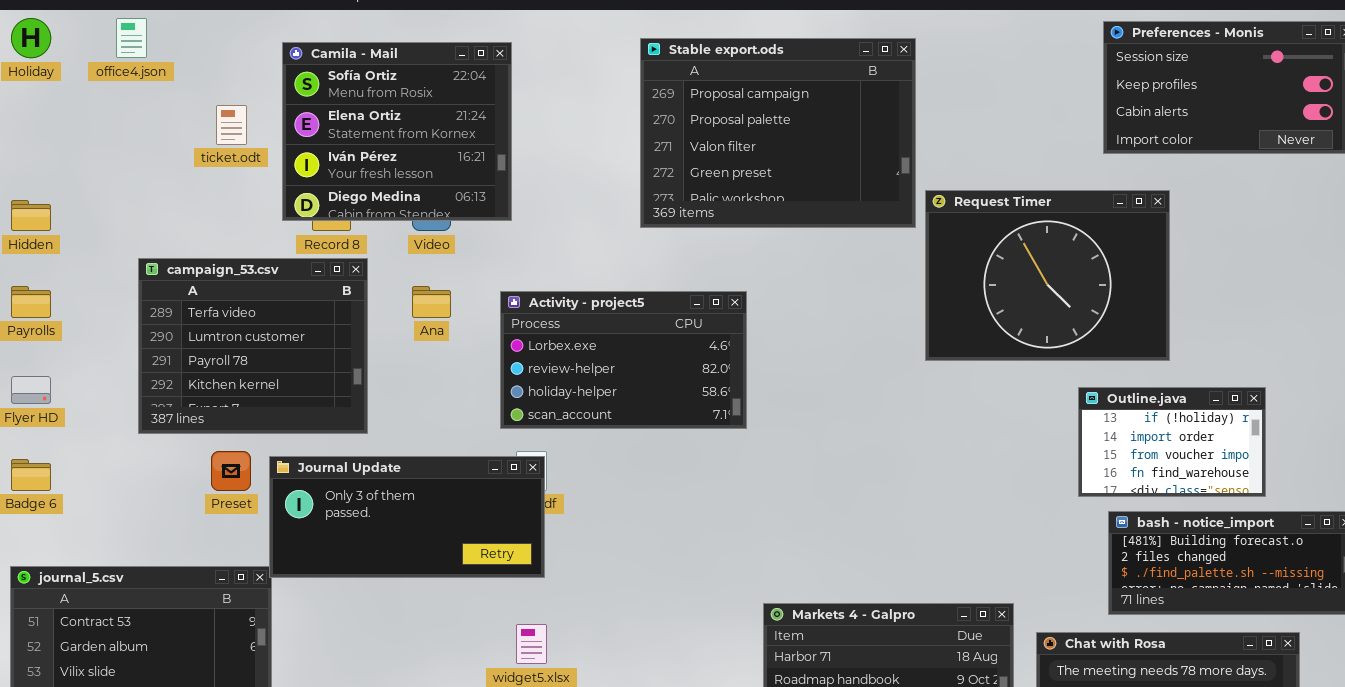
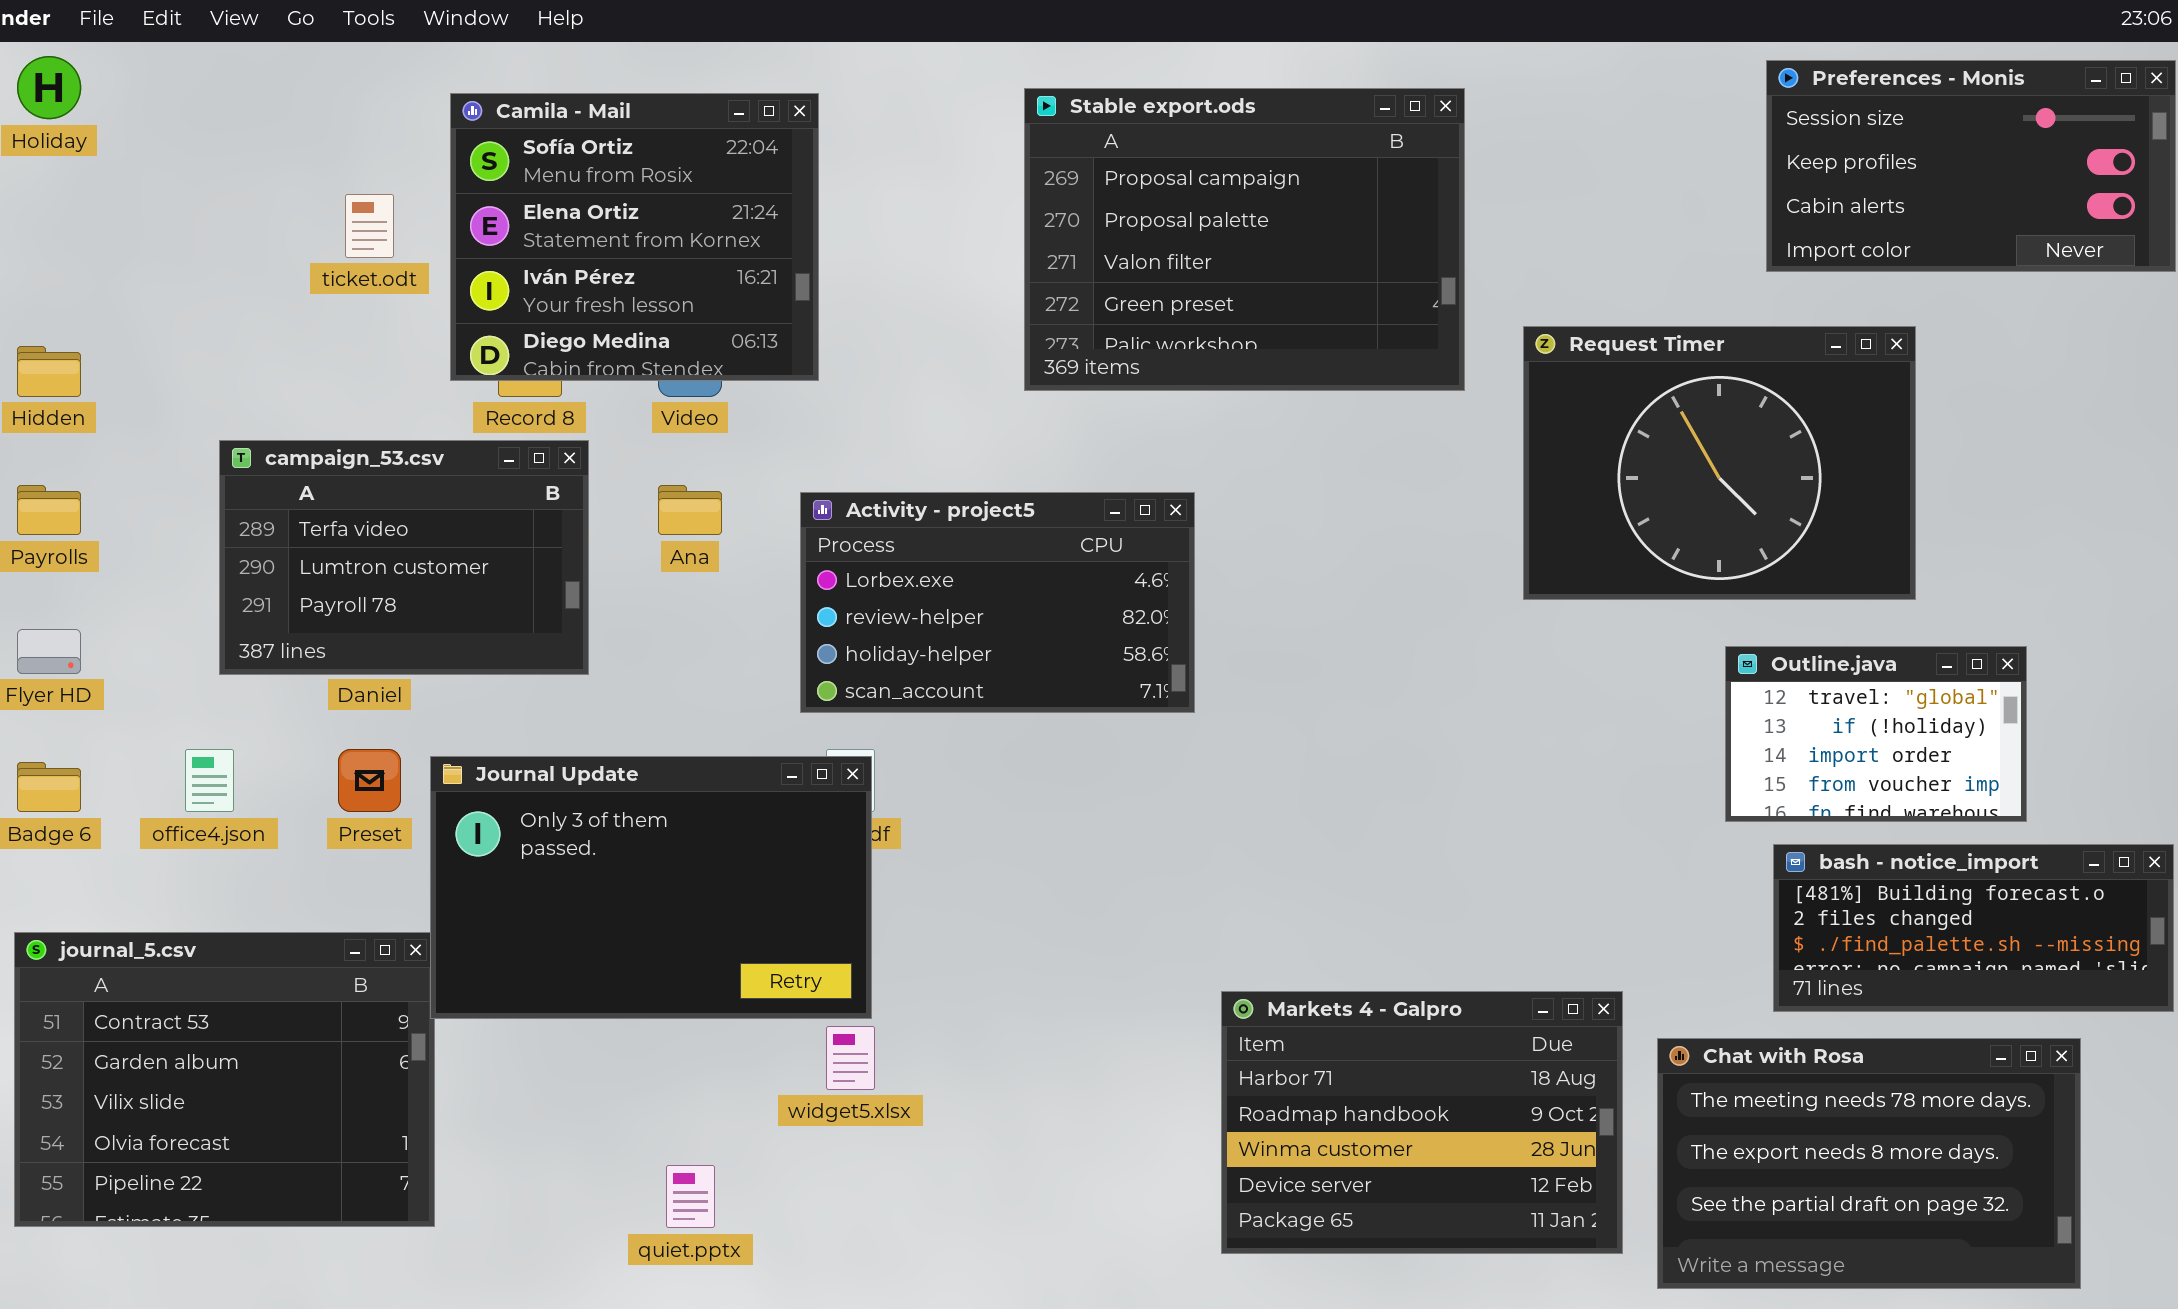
office4.json: [116,18,147,58] -> [185,749,234,812], moved
Request Timer: [925,190,1170,361] -> [1523,326,1916,600], moved
campaign_53.csv: [138,258,368,434] -> [219,440,589,675], resized
Outline.java: [1078,387,1266,497] -> [1725,646,2027,822], scrolled up 1 row
Journal Update: [269,456,545,578] -> [430,756,872,1019], resized

